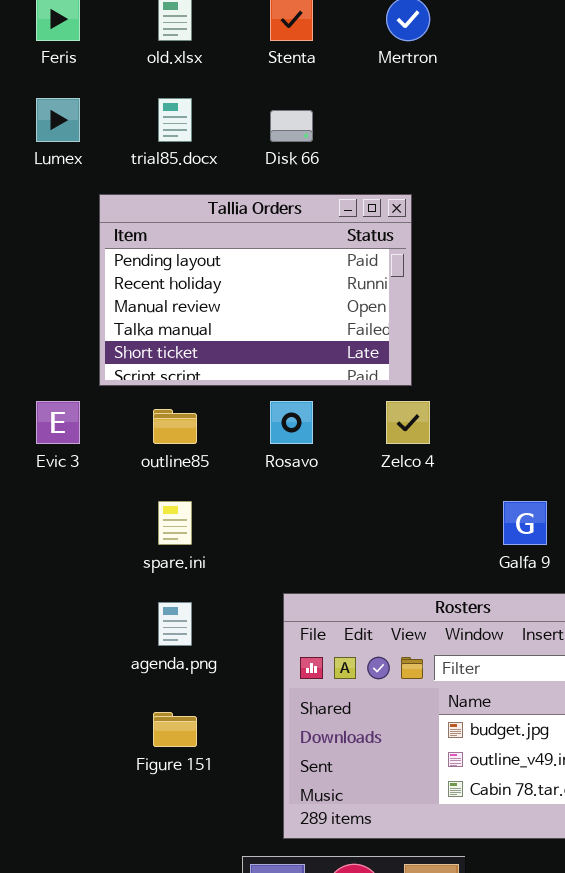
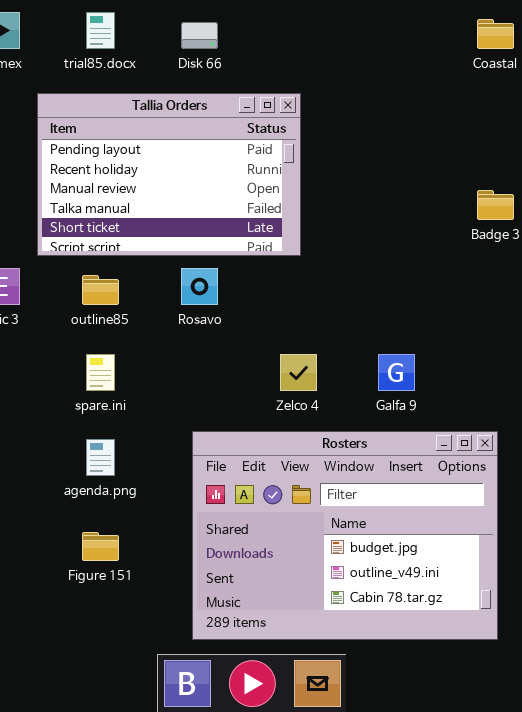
Zelco 4: [386,401,430,444] -> [280,354,317,391], moved

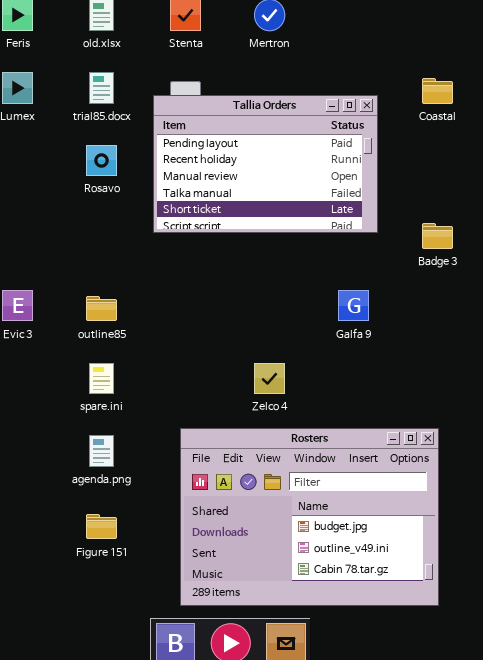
Tallia Orders: [37,93,301,256] -> [153,95,378,233], moved
Rosavo: [181,268,218,305] -> [86,145,117,176], moved
Galfa 9: [378,354,415,391] -> [338,290,369,321], moved

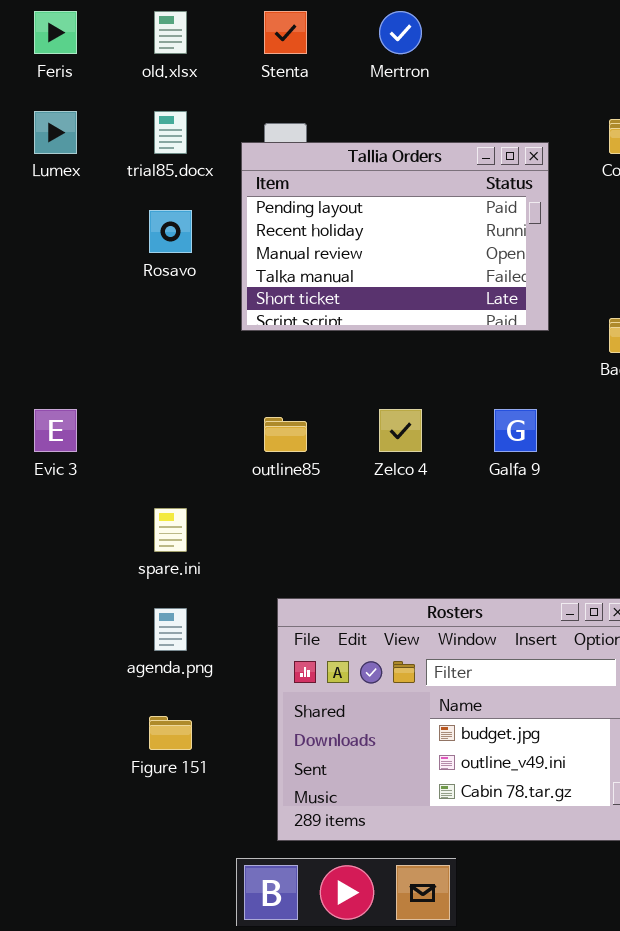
outline85: [86,296,117,321] -> [264,417,307,452], moved
Zelco 4: [254,363,285,394] -> [379,409,422,452], moved

